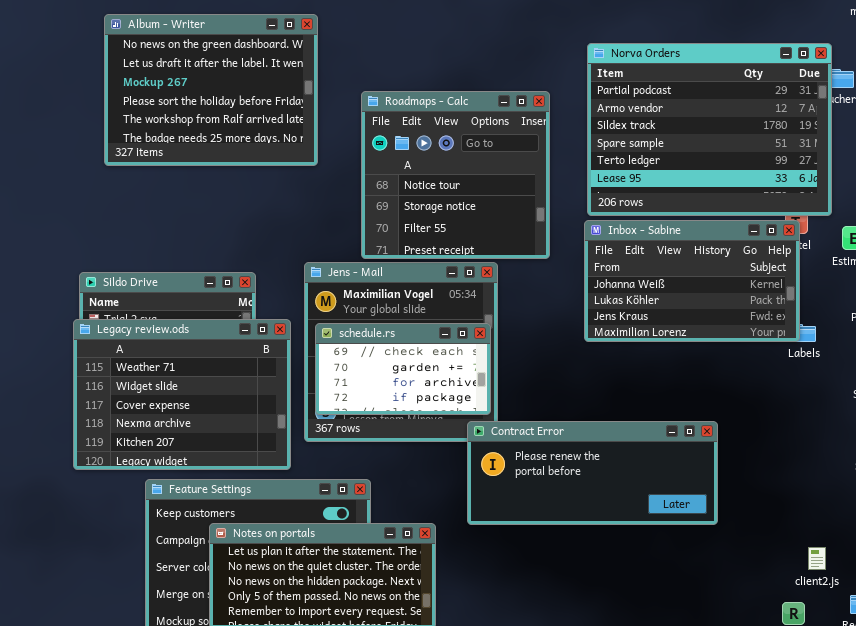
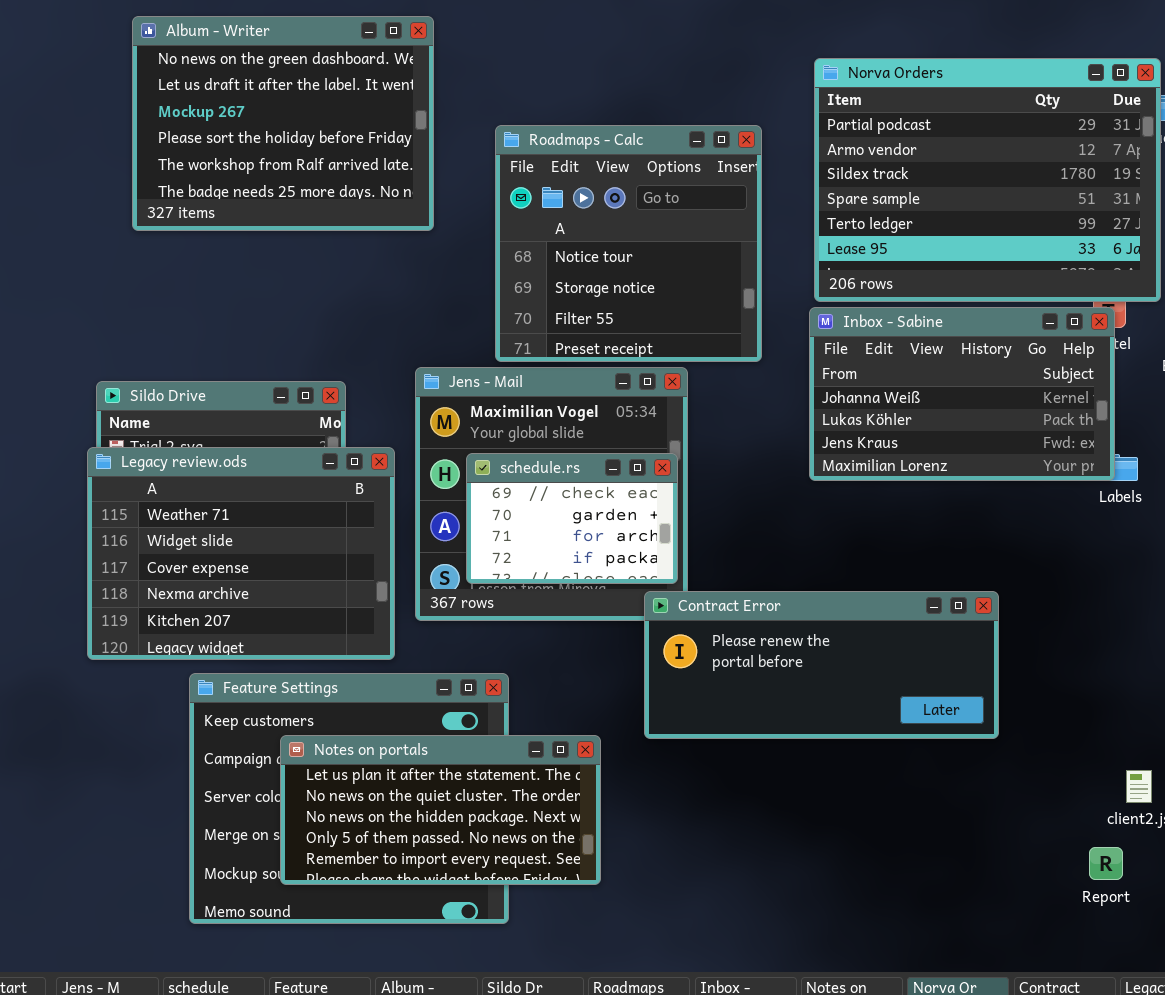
schedule.rs: [315,323,491,415] -> [466,453,678,584], resized

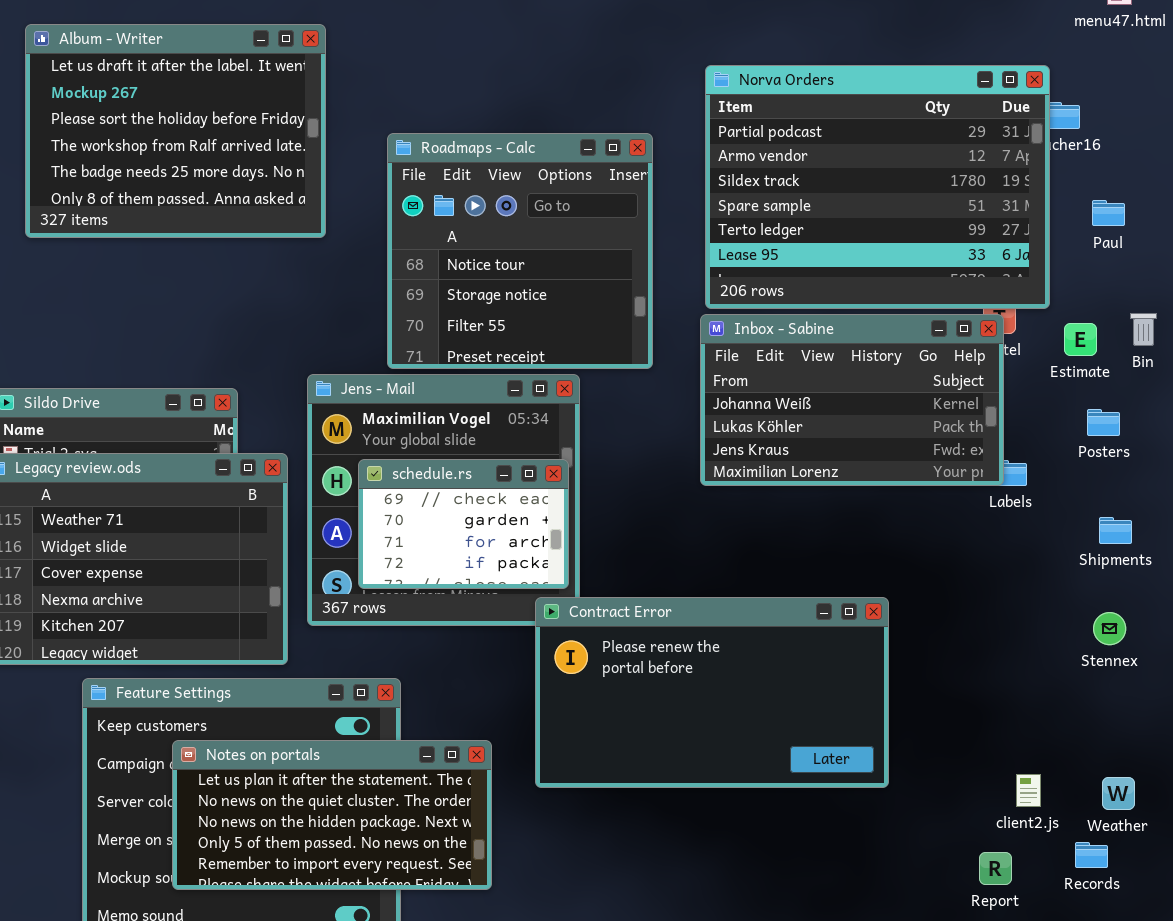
Album - Writer: [132,16,434,231] -> [25,24,326,238], scrolled down 1 row
Contract Error: [644,591,999,739] -> [535,597,889,788], resized

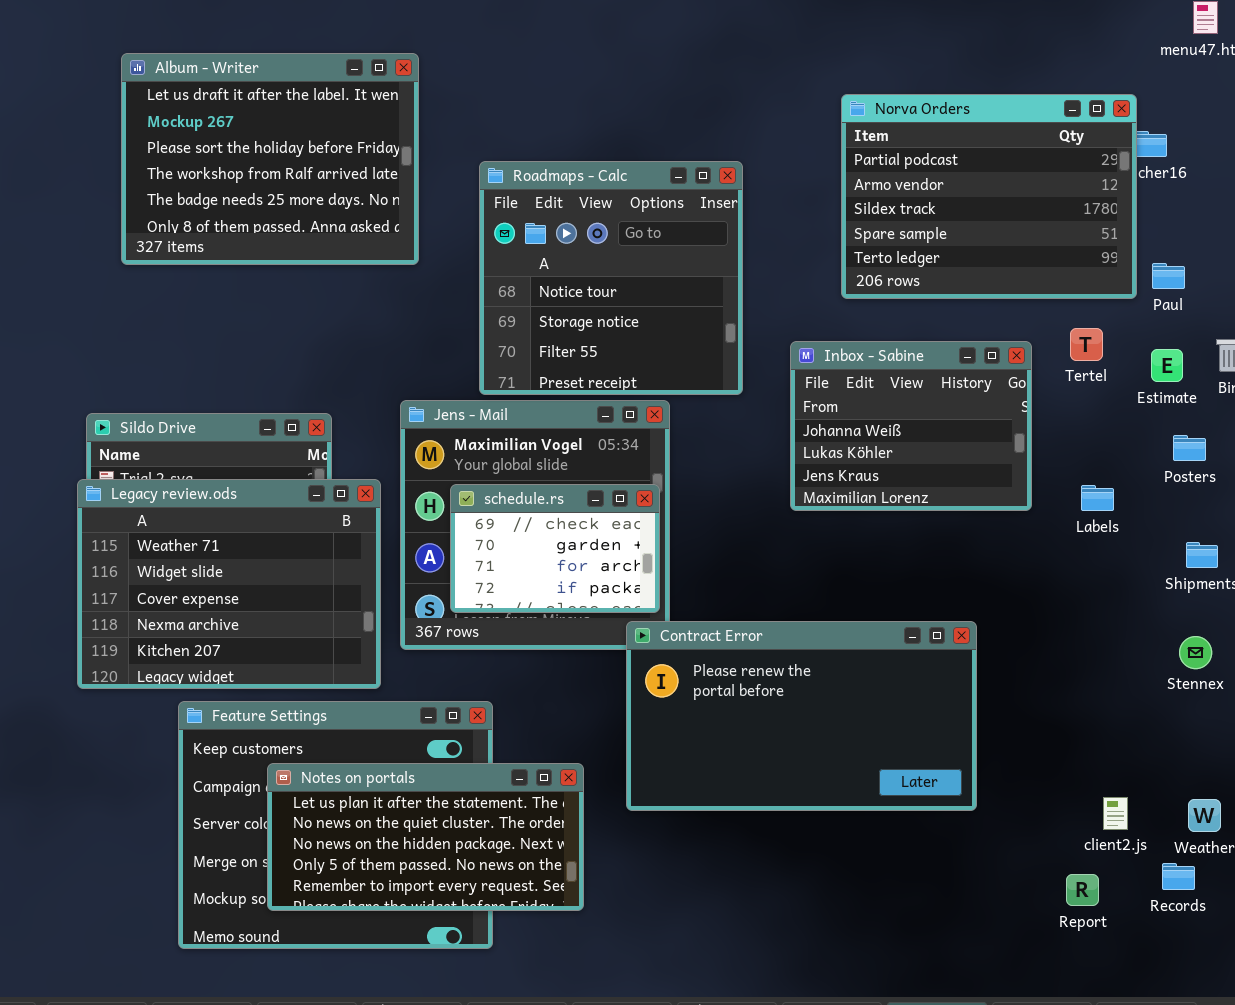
Norva Orders: [705,65,1050,309] -> [841,94,1137,299], resized
Paul: [1092,200,1125,226] -> [1152,263,1185,289], moved
Inbox - Sabine: [700,314,1004,486] -> [790,341,1032,511], resized

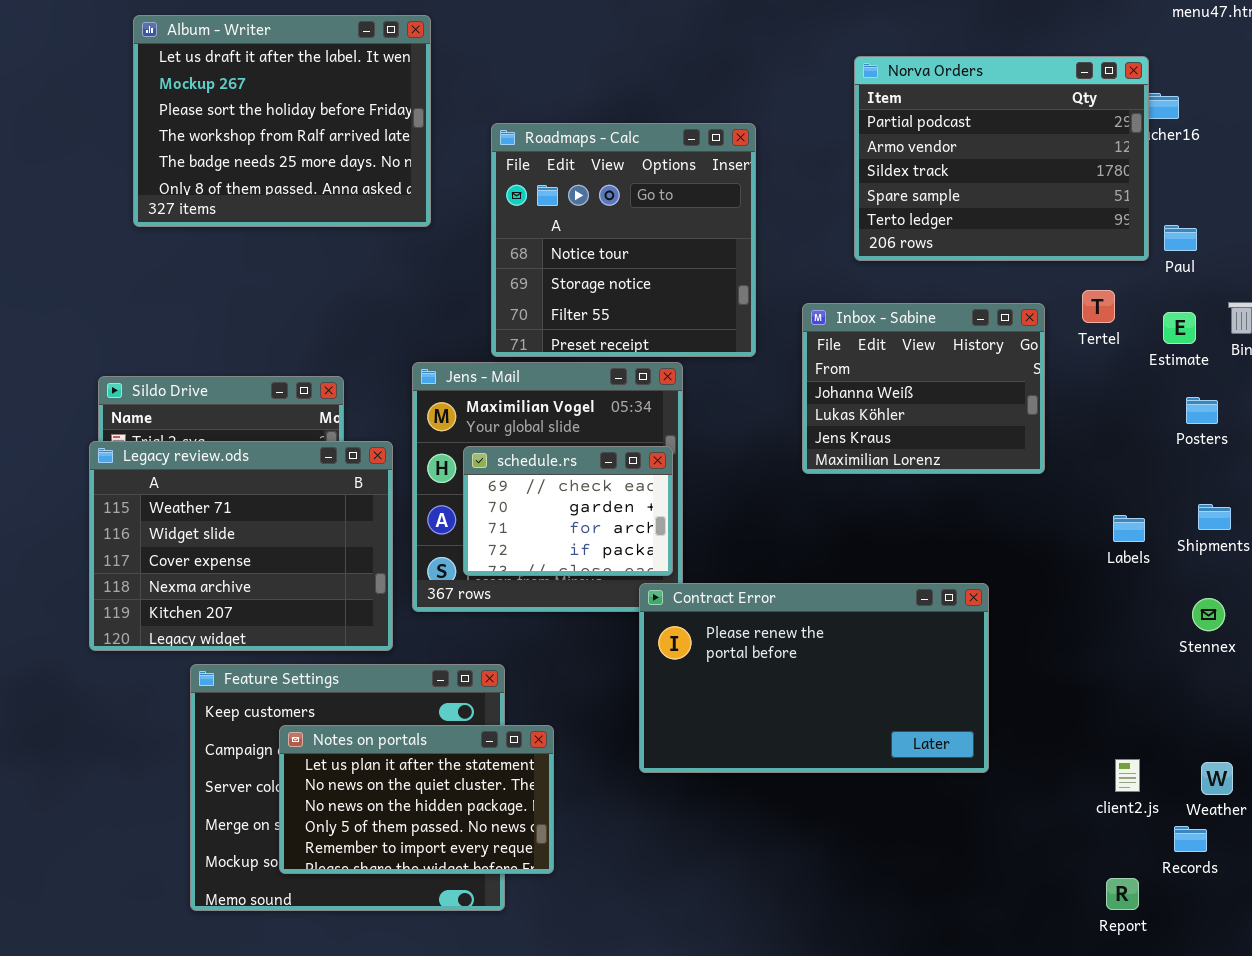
Labels: [1081,485,1114,511] -> [1113,515,1145,542], moved
Notes on portals: [267,763,584,911] -> [279,725,554,874], resized
Report: [1066,874,1099,906] -> [1106,878,1139,910], moved

